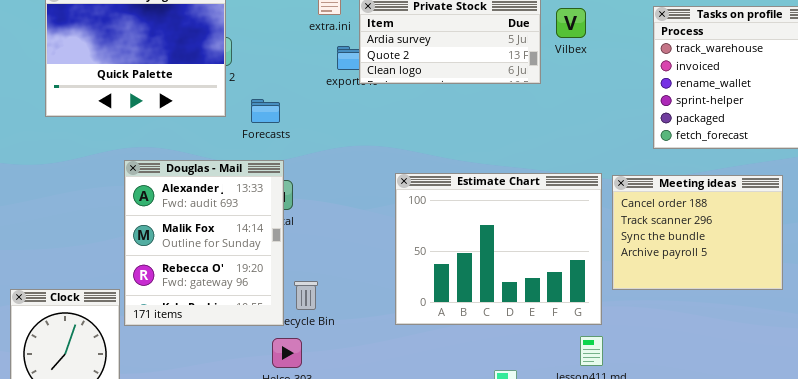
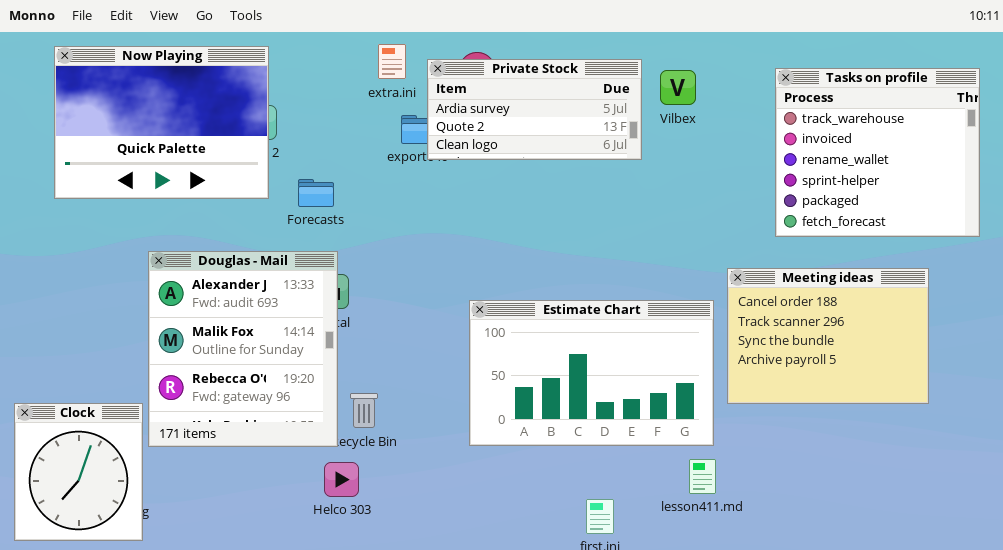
Estimate Chart: [395,173,602,325] -> [469,300,714,446], resized

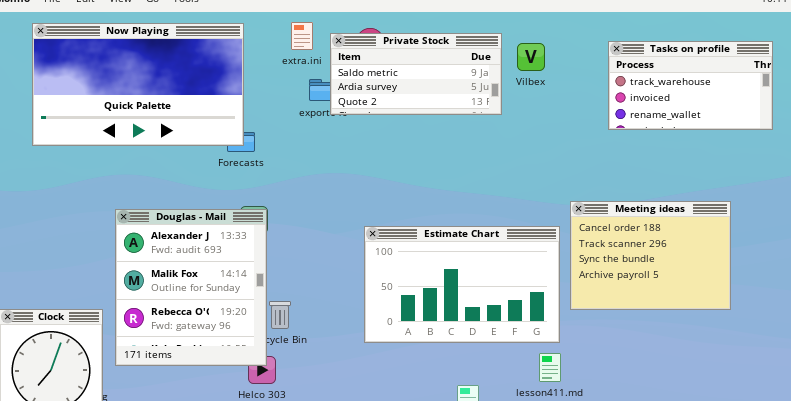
Now Playing: [54,46,269,199] -> [32,23,244,146], resized
Private Stock: [427,59,642,160] -> [330,33,502,115], scrolled up 1 row
Tasks on profile: [775,68,980,237] -> [608,41,773,130], resized
Douglas - Mail: [148,251,338,447] -> [115,209,267,366], moved

